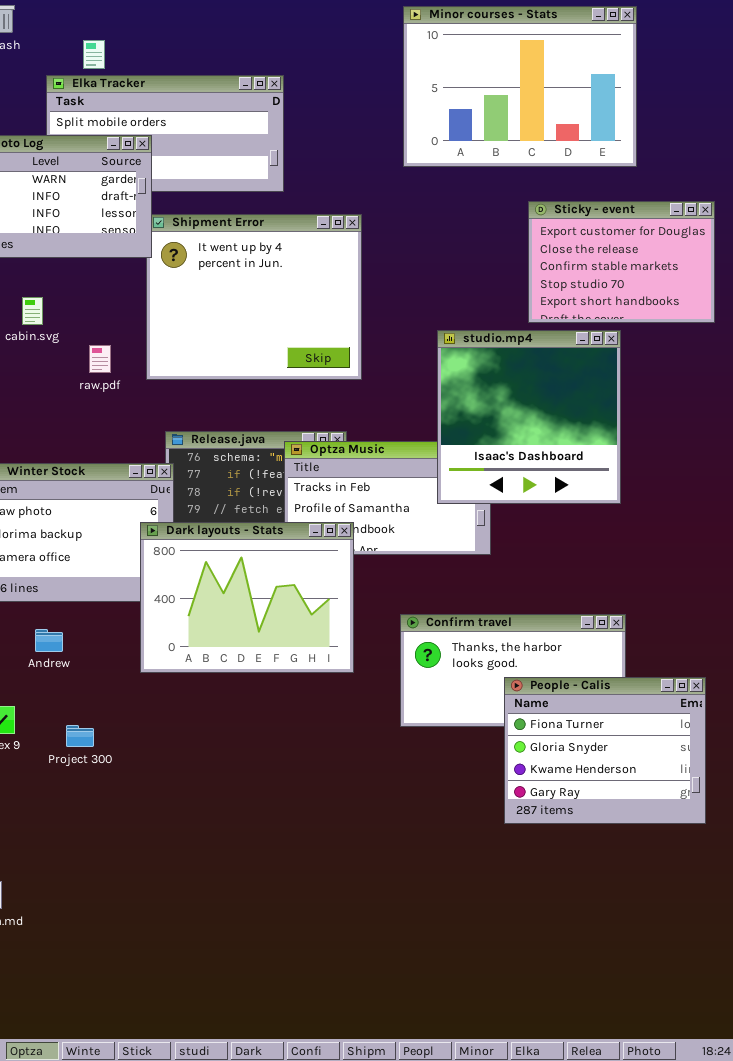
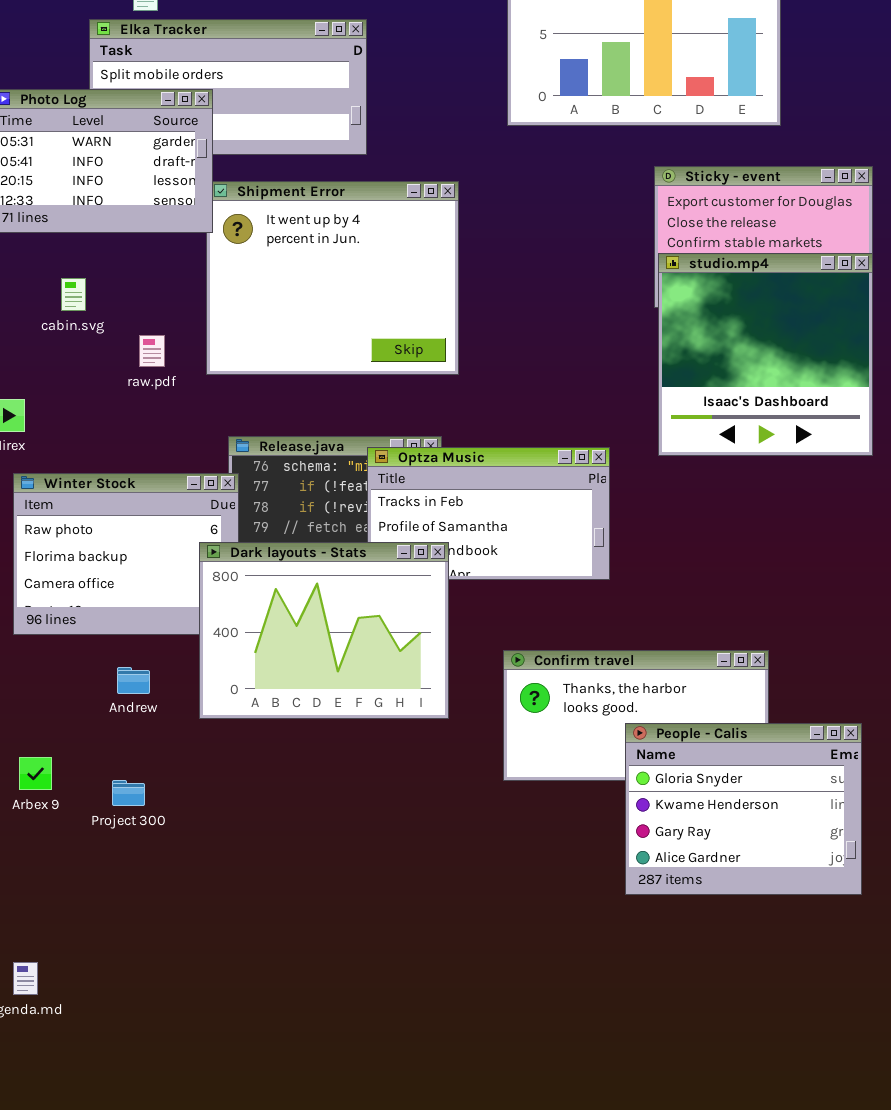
studio.mp4: [437,330,621,504] -> [658,253,873,456], moved
Andrew: [35,629,63,652] -> [117,667,150,694], moved
People - Calis: [504,677,706,824] -> [625,723,862,895], scrolled down 1 row

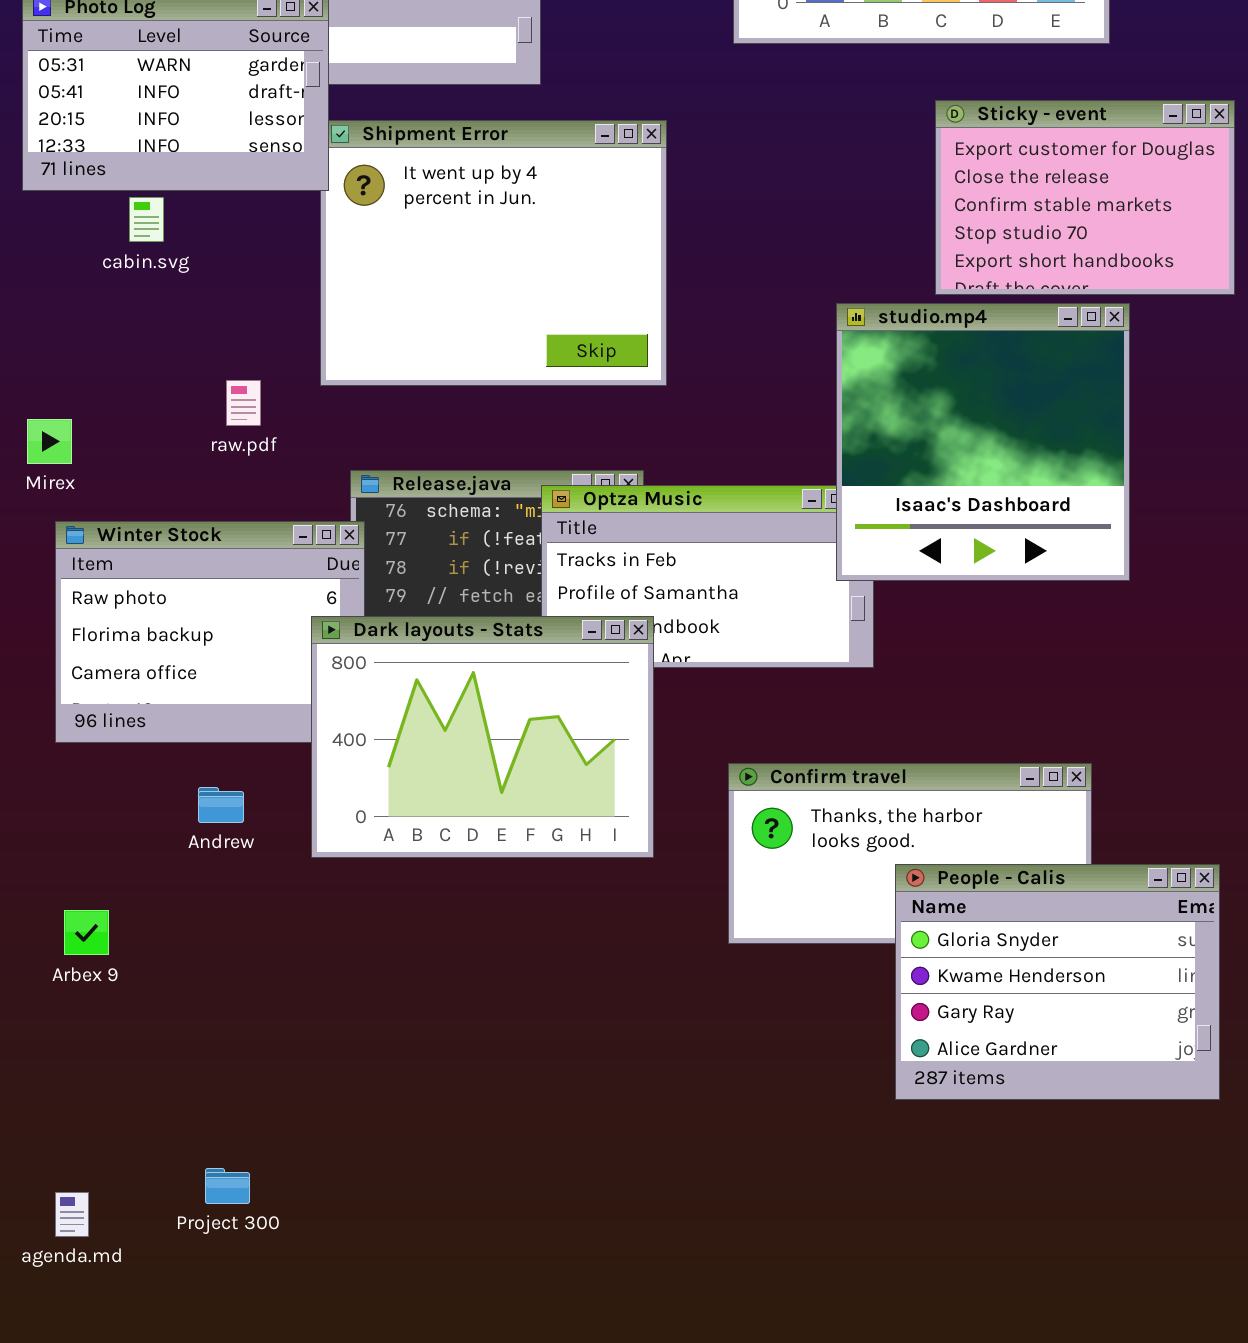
studio.mp4: [658,253,873,456] -> [836,303,1130,581], moved
cabin.svg: [61,278,86,311] -> [129,197,164,242], moved
raw.pdf: [139,335,165,367] -> [226,380,261,426], moved
Project 300: [112,780,145,806] -> [205,1168,250,1204], moved

